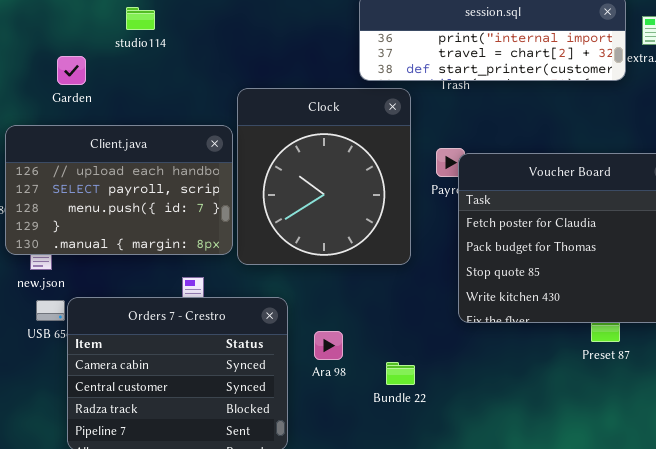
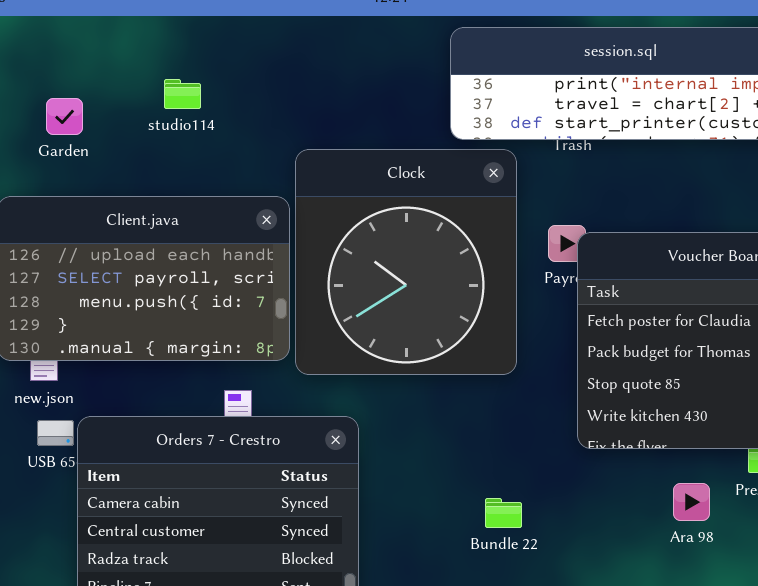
studio114: [126,7,155,30] -> [164,79,201,109], moved
Garden: [57,56,86,85] -> [46,98,83,135], moved
Ara 98: [314,331,343,360] -> [673,483,710,521], moved

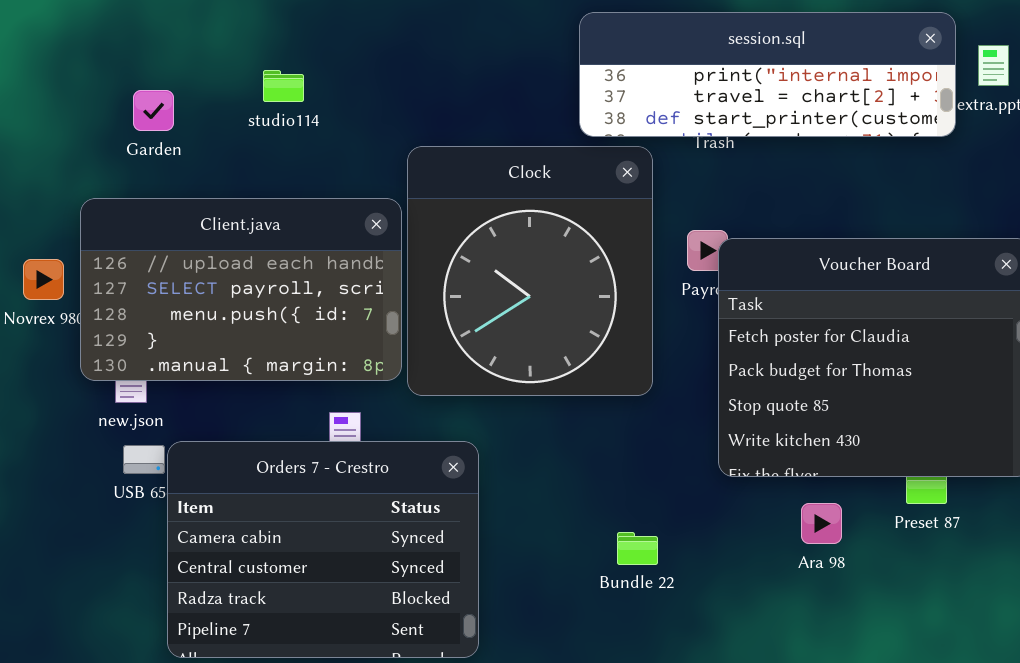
Ara 98: [673,483,710,521] -> [801,503,842,544], moved

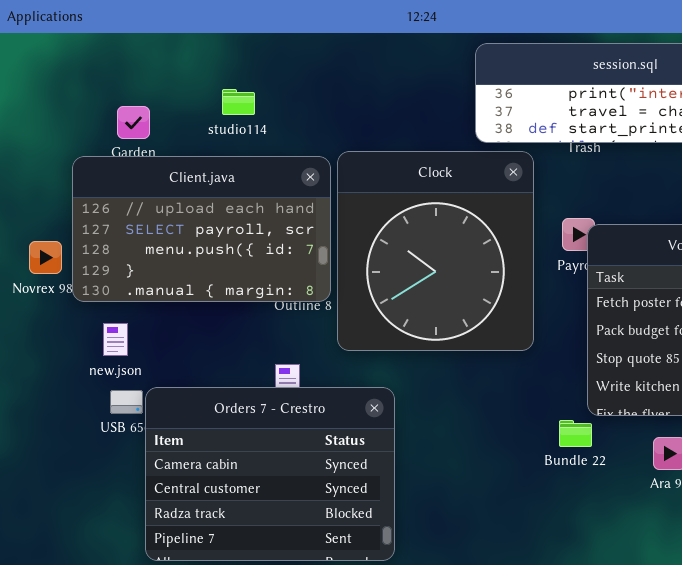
Client.java: [80,198,402,381] -> [72,156,331,302], moved
Bundle 22: [617,532,658,565] -> [559,420,592,447], moved

